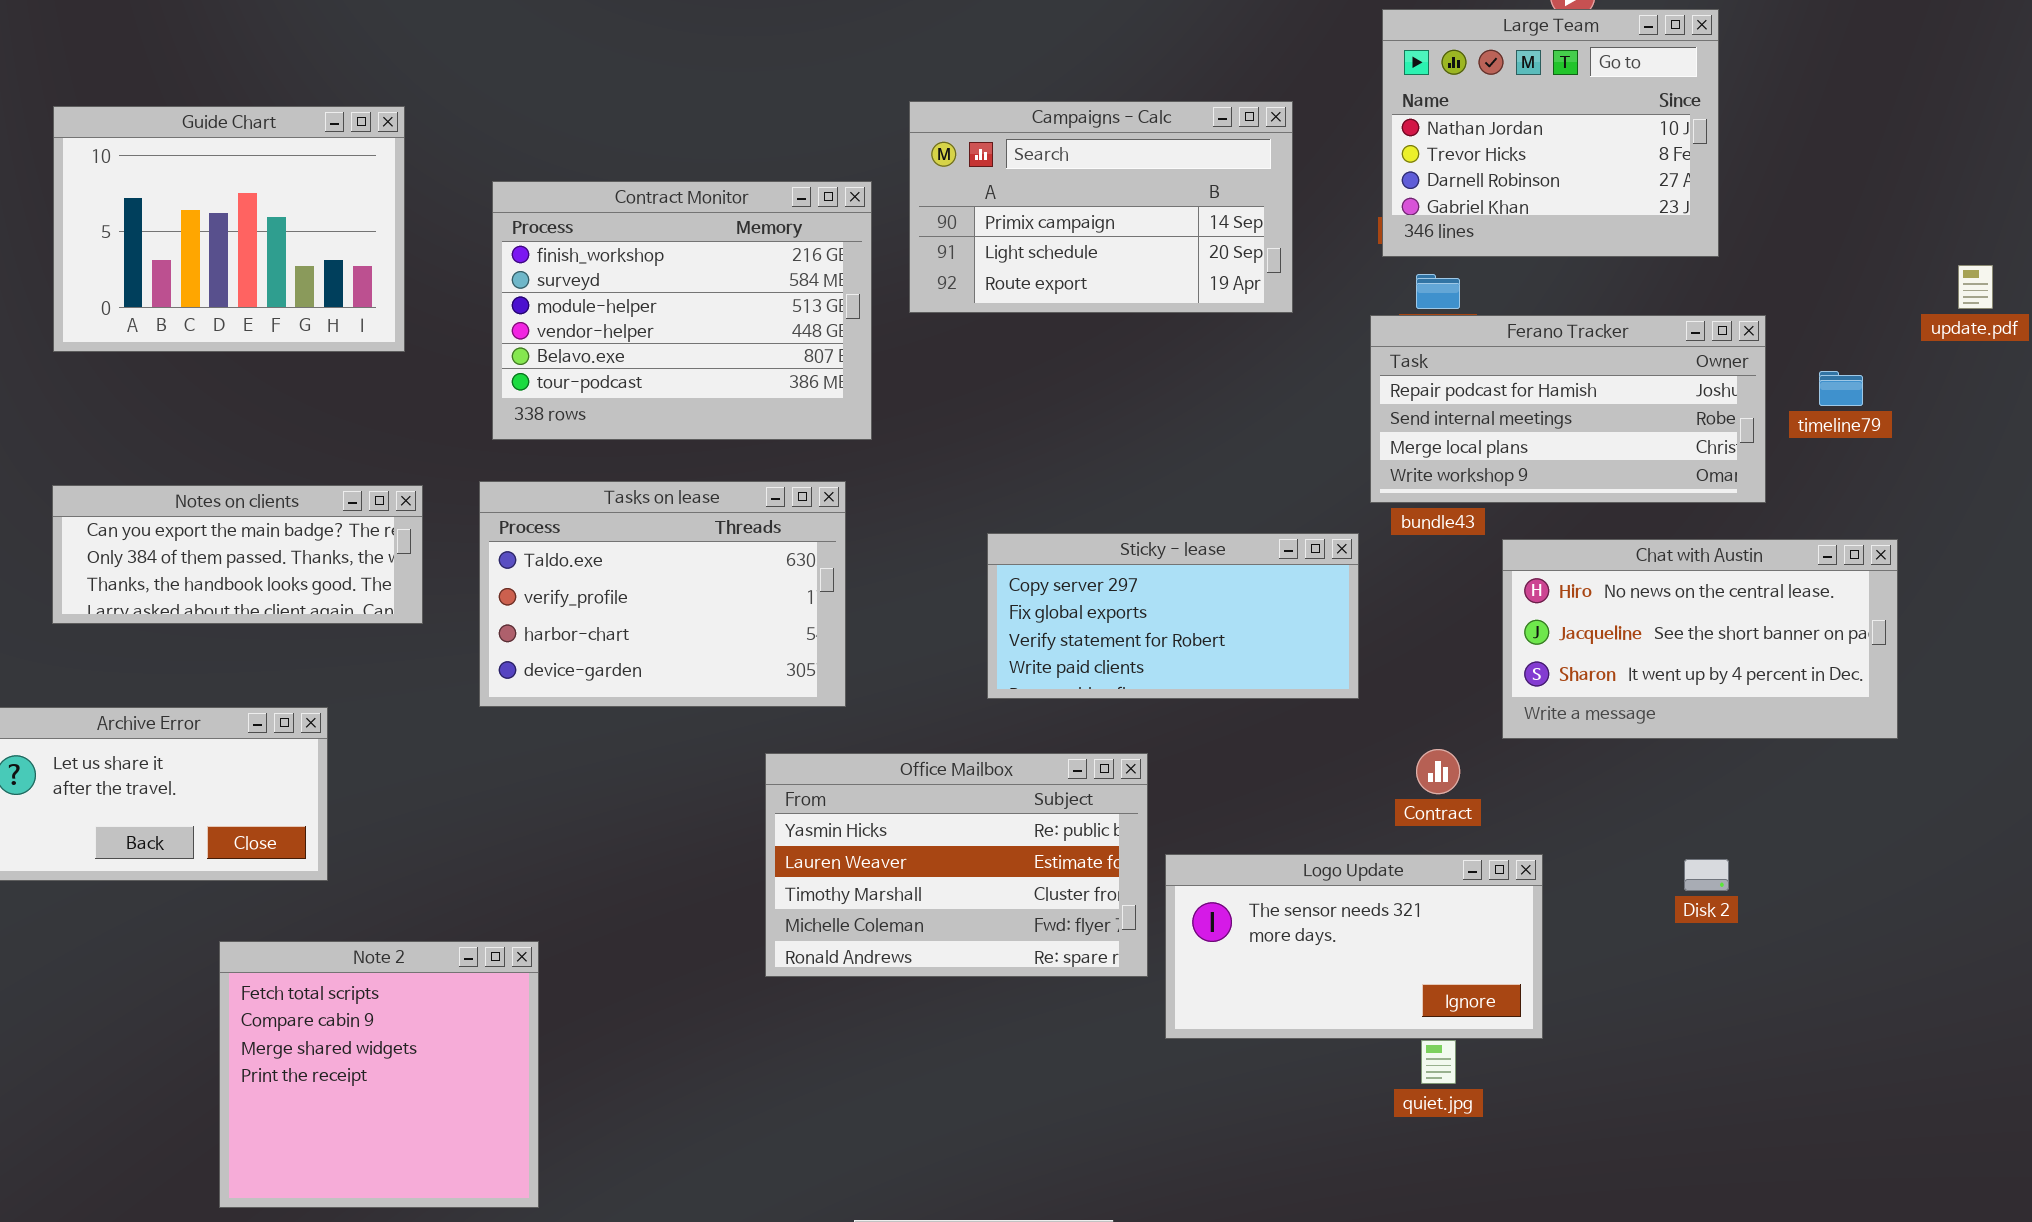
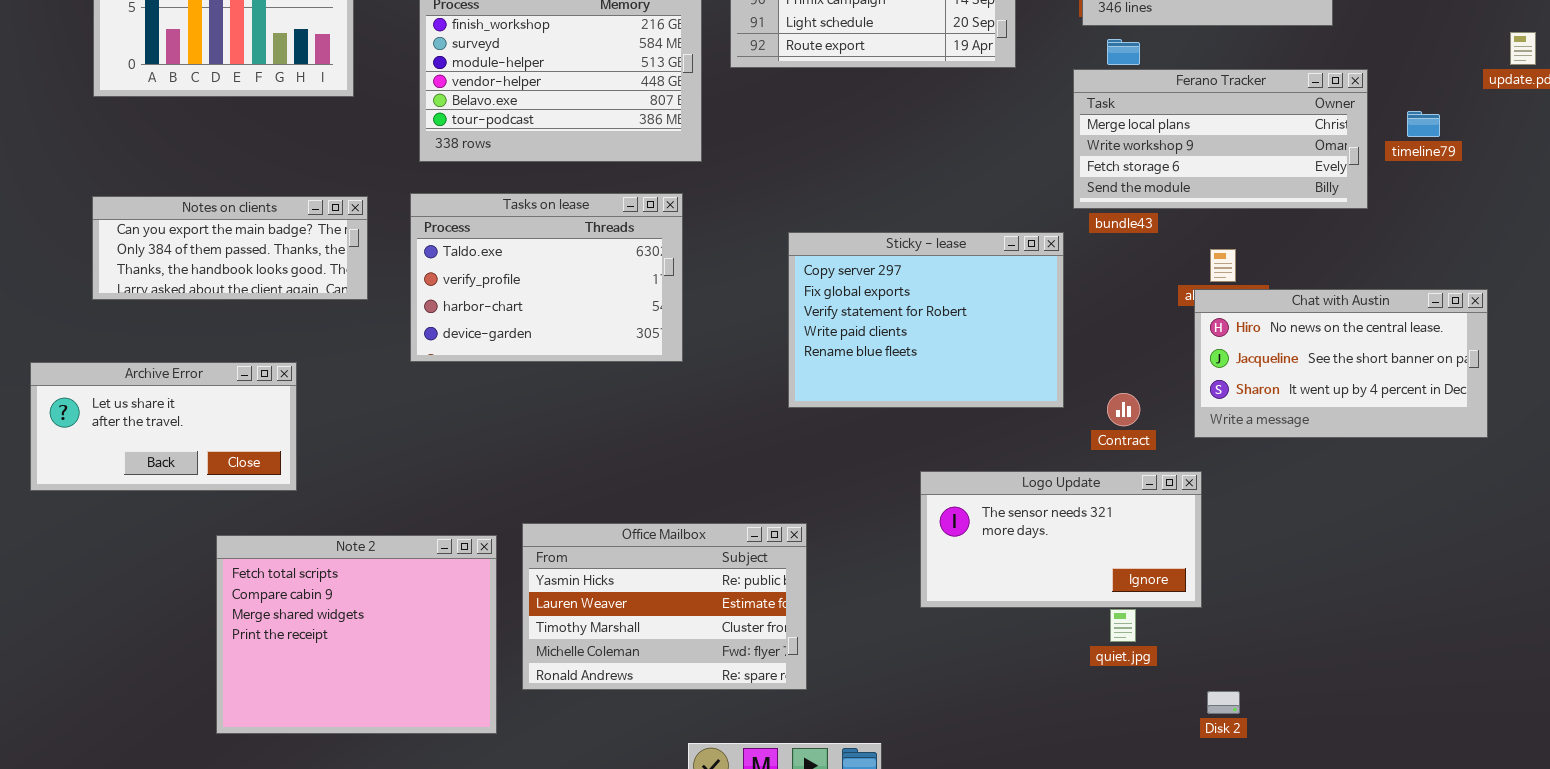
Ferano Tracker: [1370,315,1766,503] -> [1073,69,1368,209], scrolled down 2 rows
Sticky - lease: [987,533,1359,699] -> [788,232,1064,408], resized
Chat with Austin: [1502,539,1898,739] -> [1194,289,1488,438], moved
Office Mailbox: [765,753,1148,977] -> [522,523,807,690], moved
Disk 2: [1684,859,1729,891] -> [1207,691,1240,714], moved
Note 2: [219,941,539,1208] -> [216,535,497,734], resized

